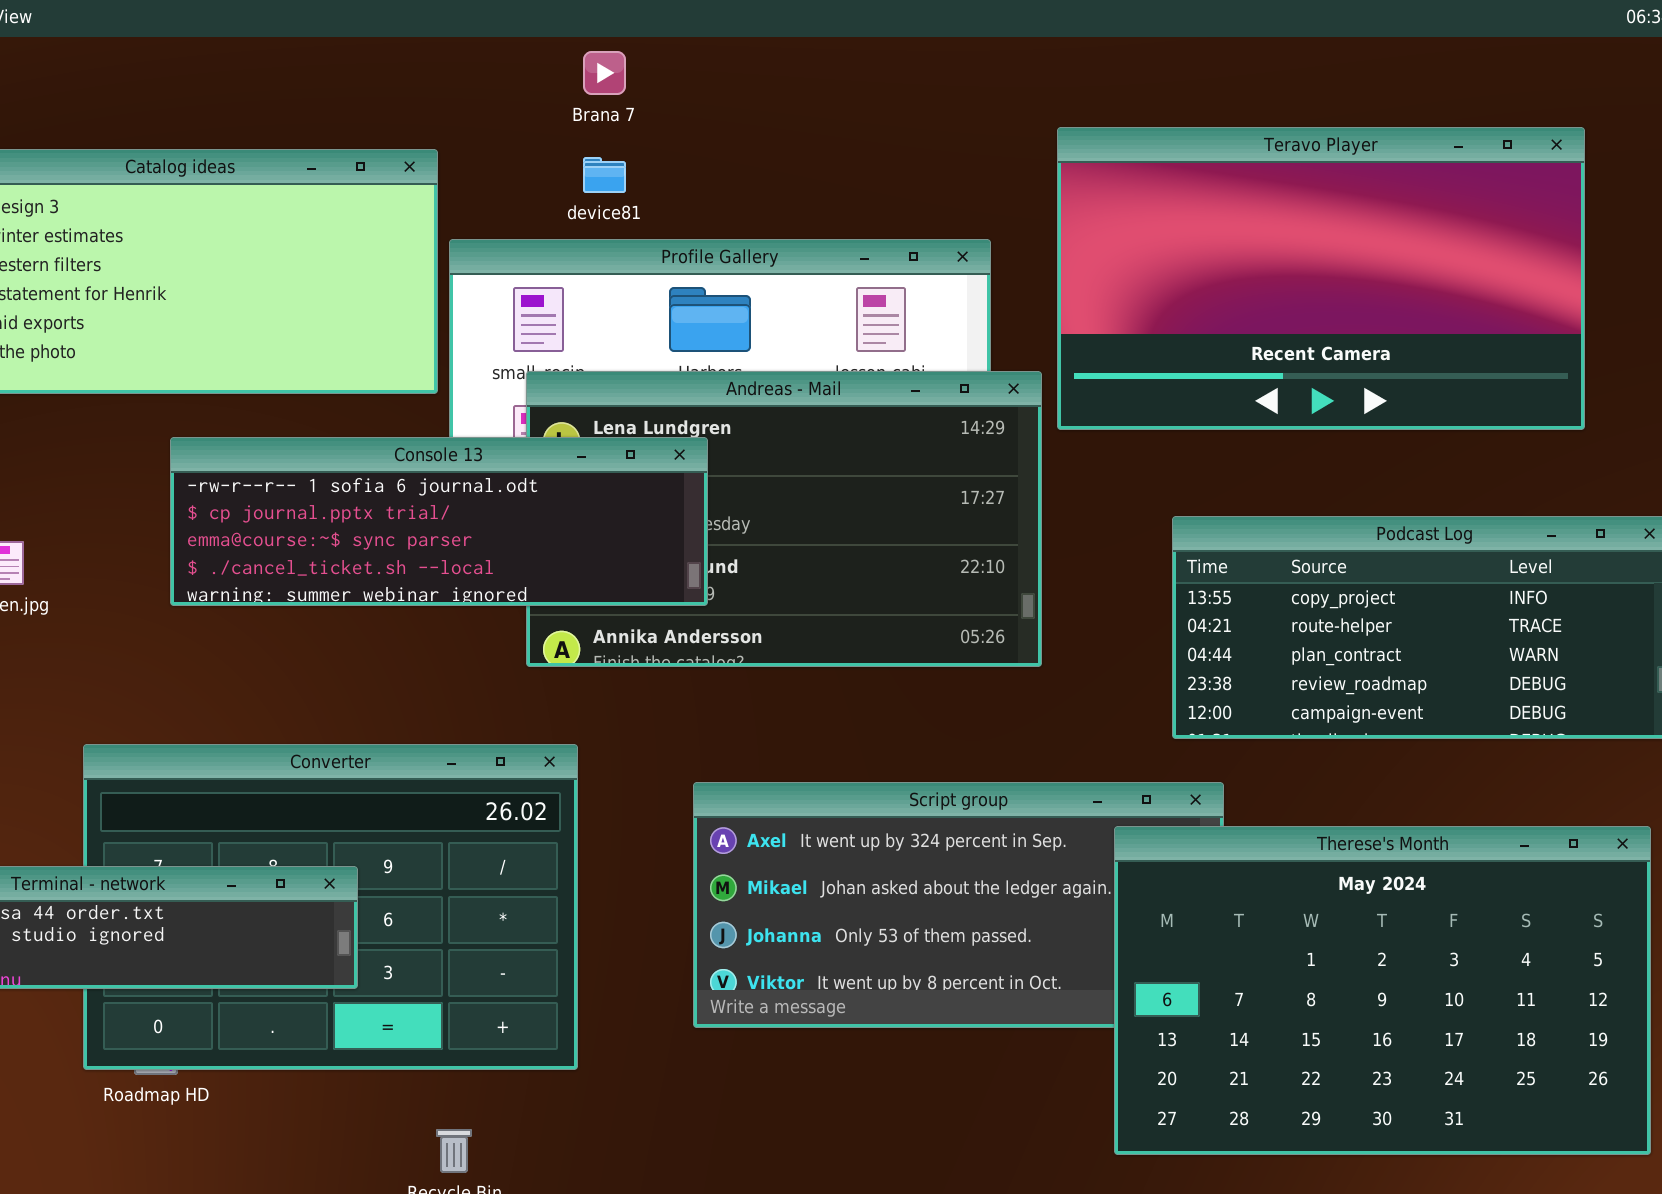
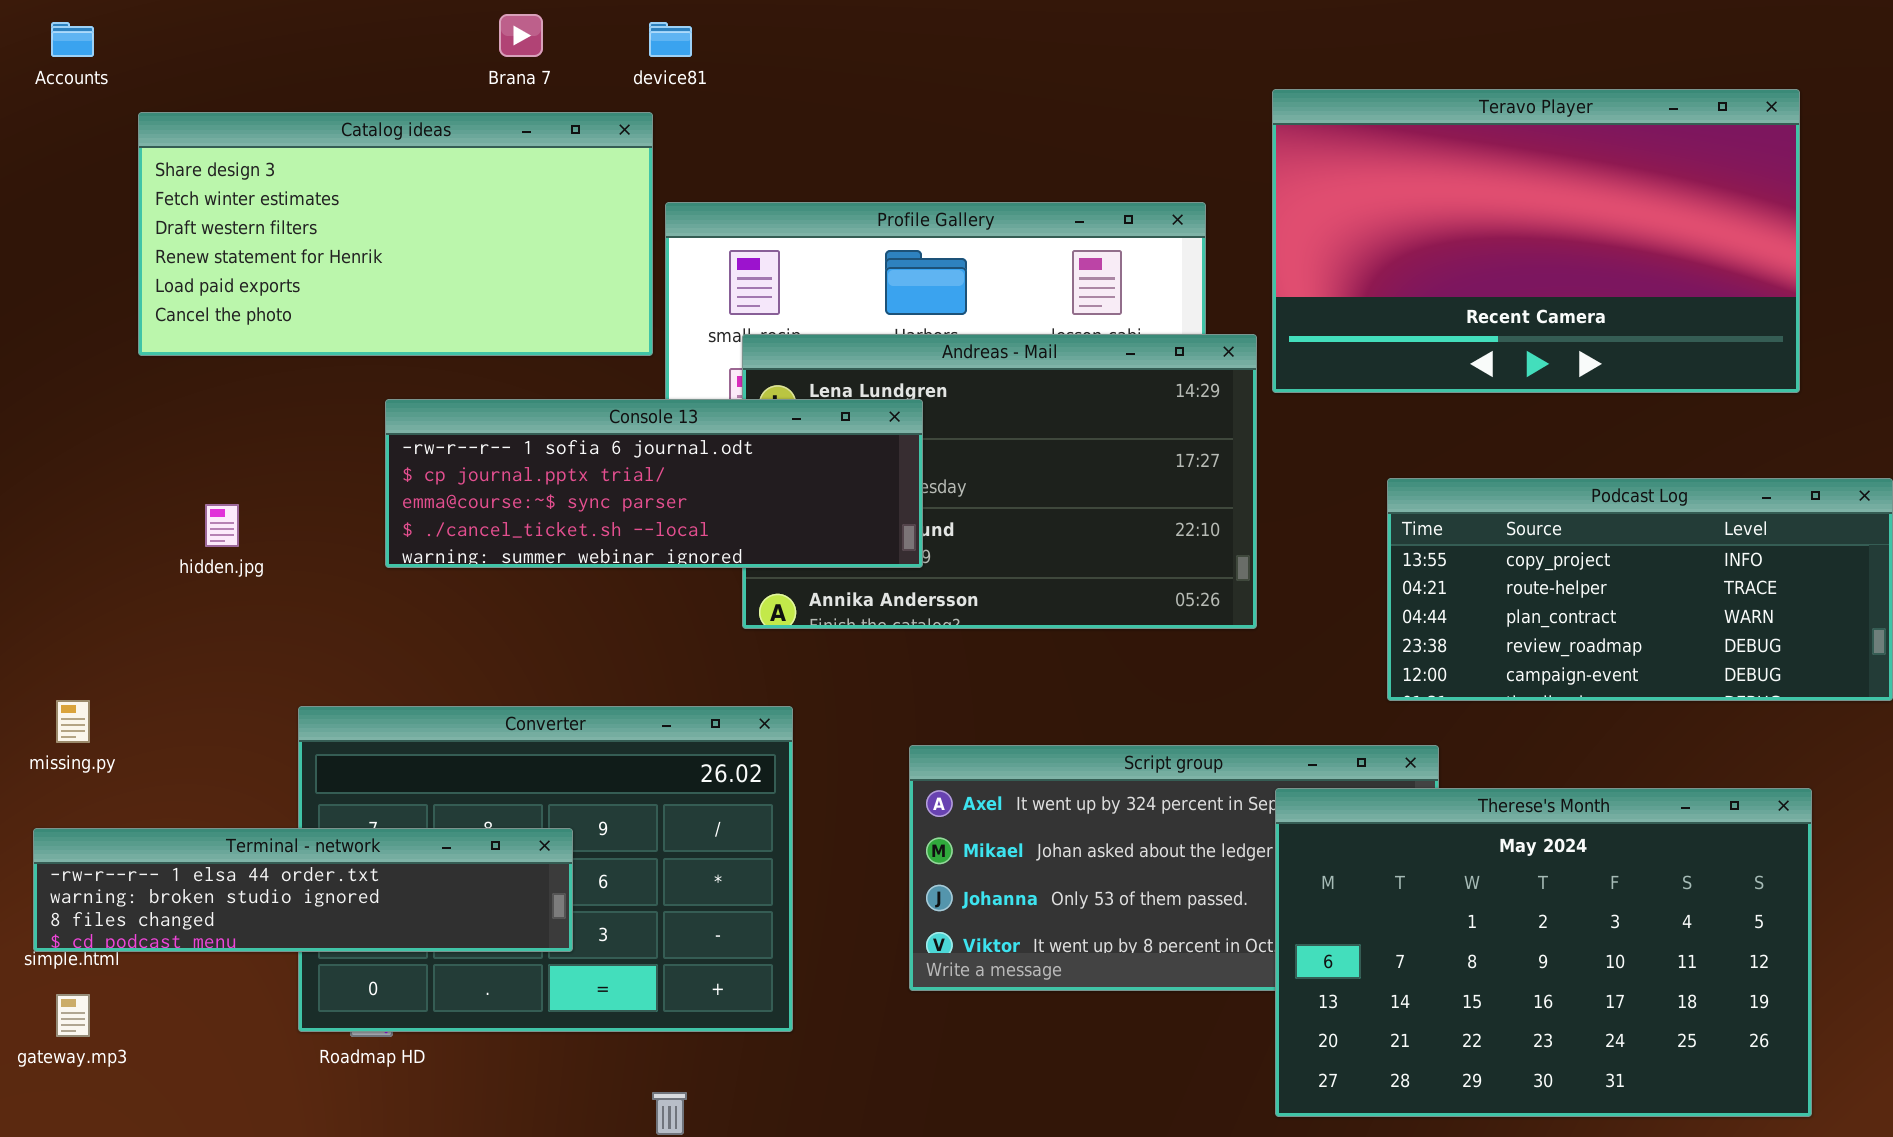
Brana 7: [583,51,626,95] -> [499,14,543,57], moved
device81: [583,157,626,193] -> [649,22,692,57], moved
Therese's Month: [1114,826,1651,1155] -> [1275,788,1812,1117], moved

